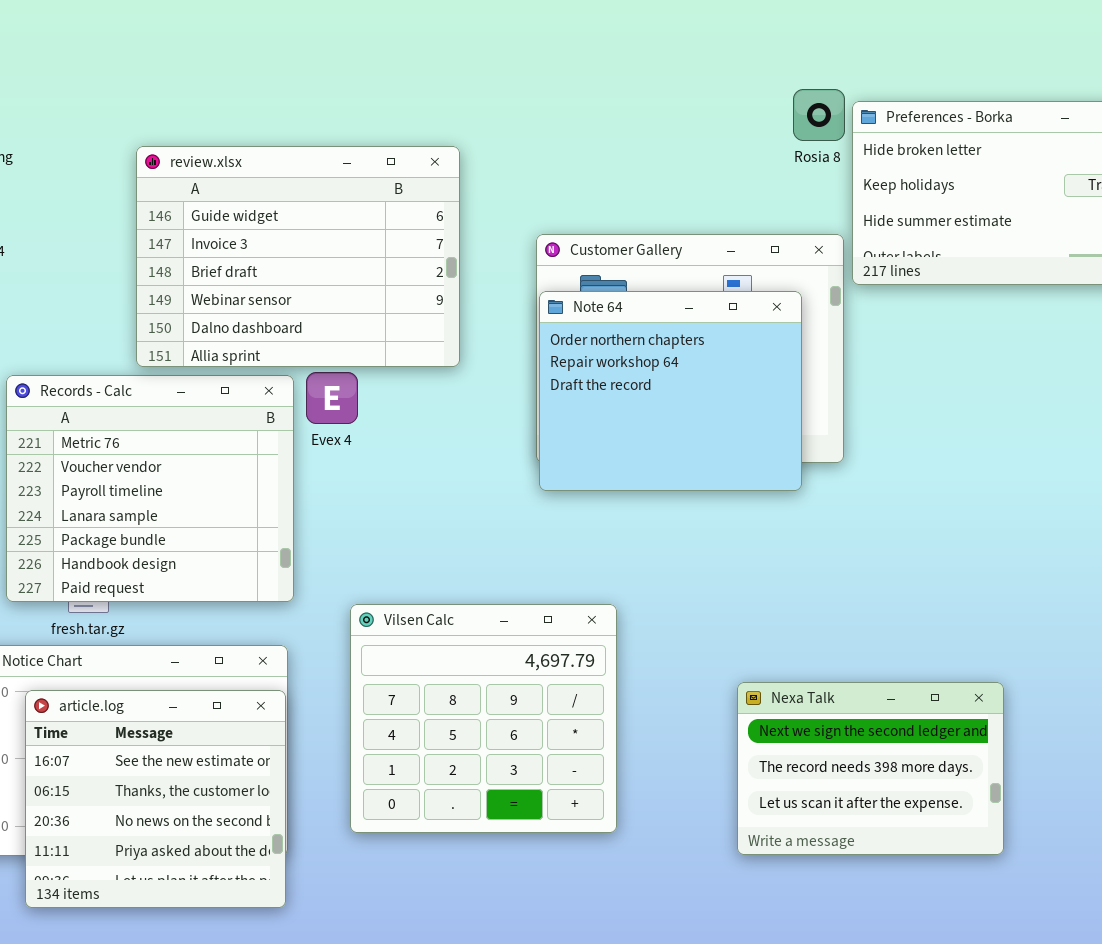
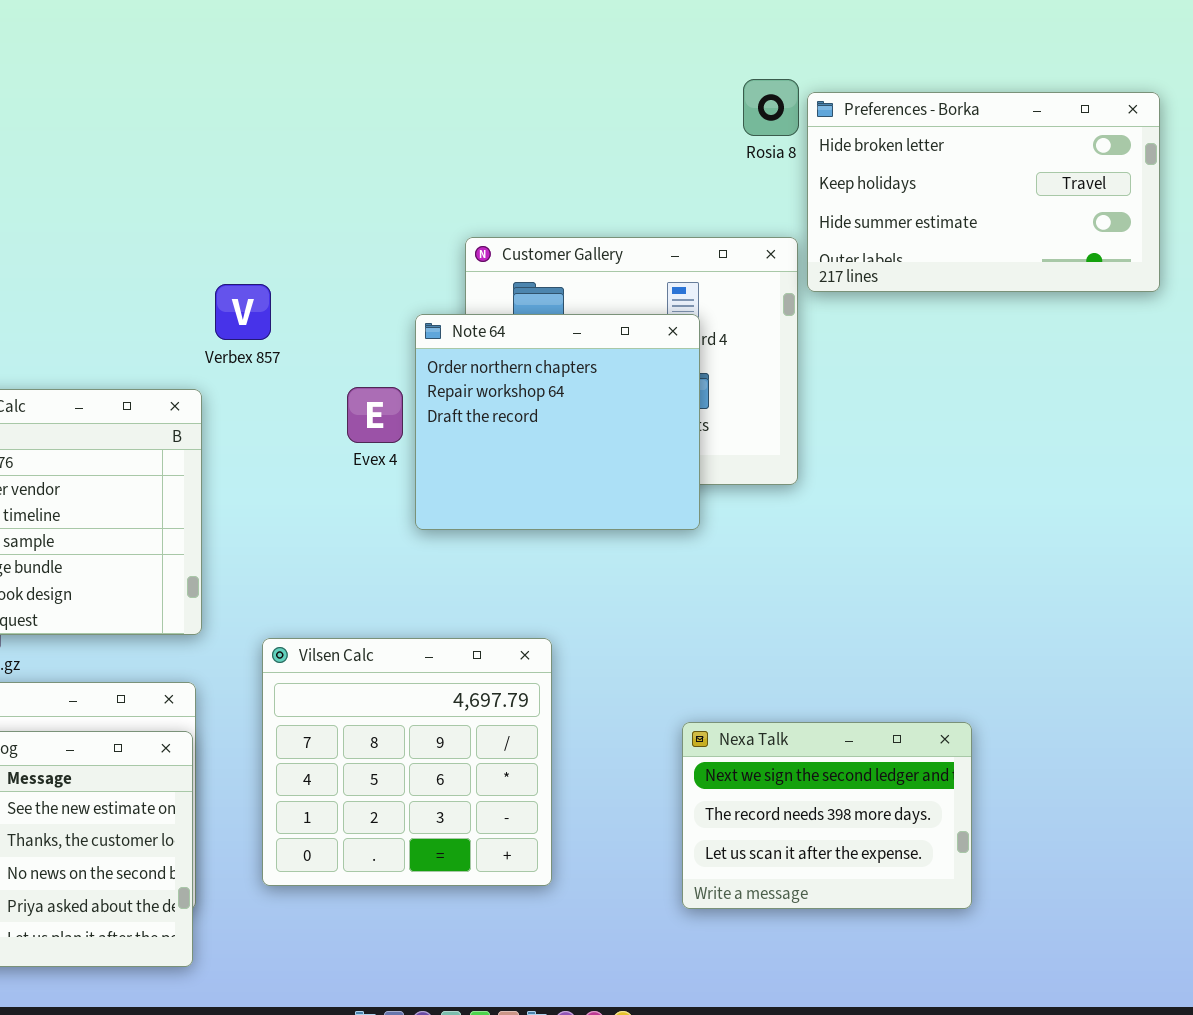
review.xlsx: [136,146,460,367] -> none, closed
Note 64: [539,291,802,491] -> [415,314,700,530], moved
Evex 4: [306,372,358,424] -> [347,387,403,443], moved

